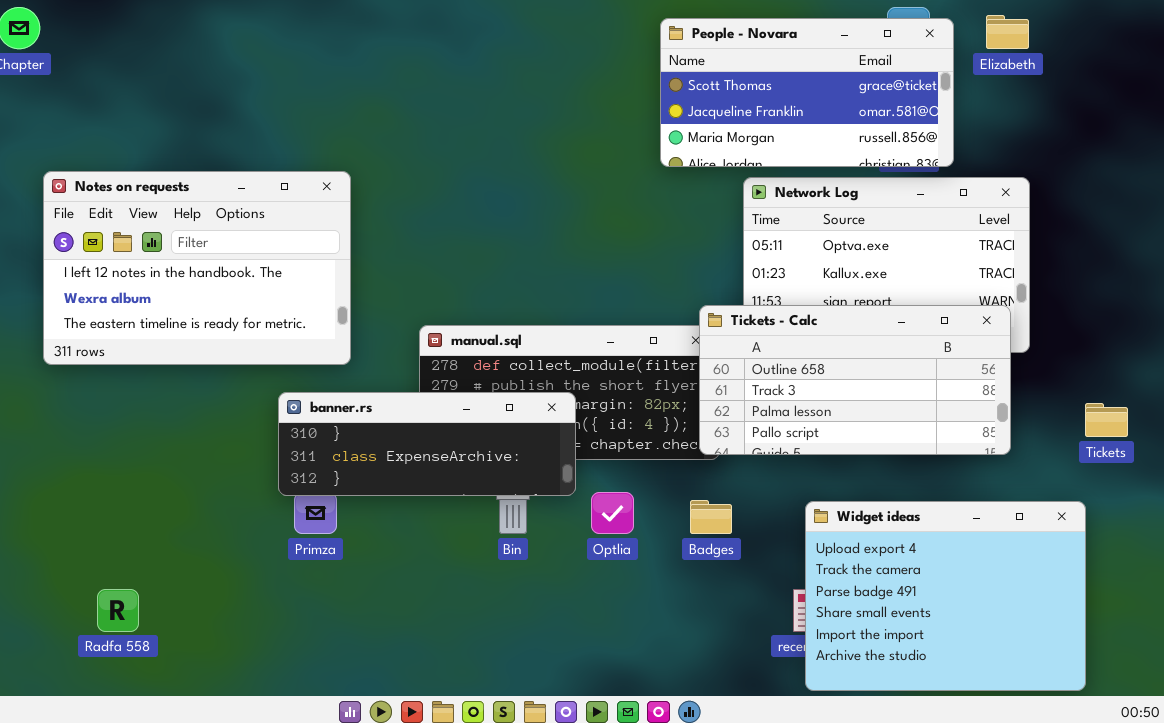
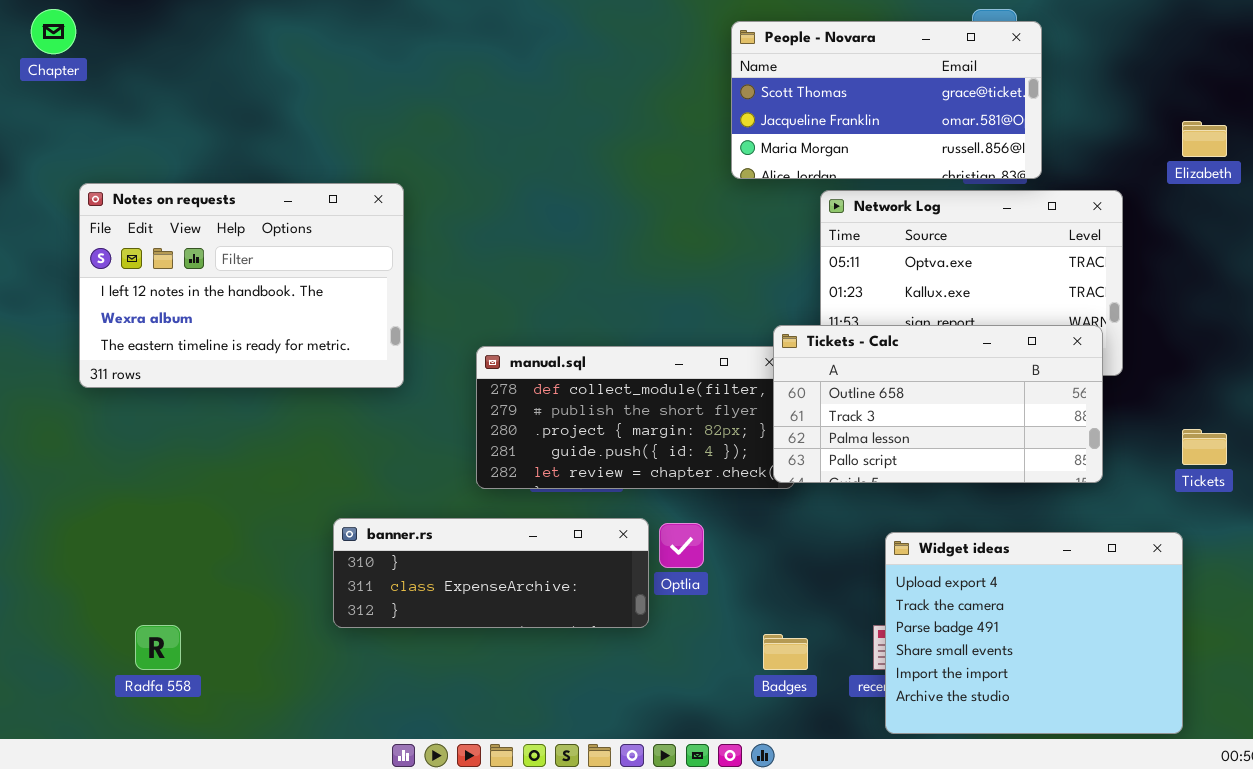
Elizabeth: [986,15,1029,49] -> [1182,121,1227,157], moved
banner.rs: [278,392,576,496] -> [333,518,649,628], moved
Badges: [690,500,732,534] -> [763,634,808,670], moved

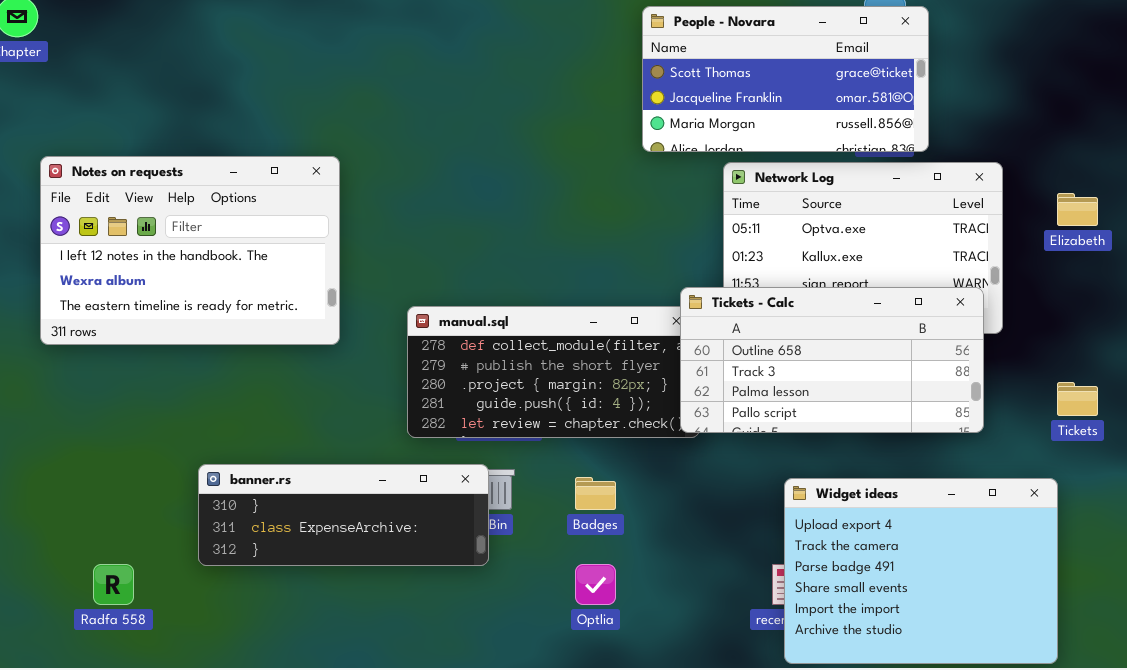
Elizabeth: [1182,121,1227,157] -> [1057,193,1098,226], moved
banner.rs: [333,518,649,628] -> [198,464,489,566], moved
Optlia: [659,523,704,568] -> [575,564,616,605], moved
Badges: [763,634,808,670] -> [575,477,616,510], moved

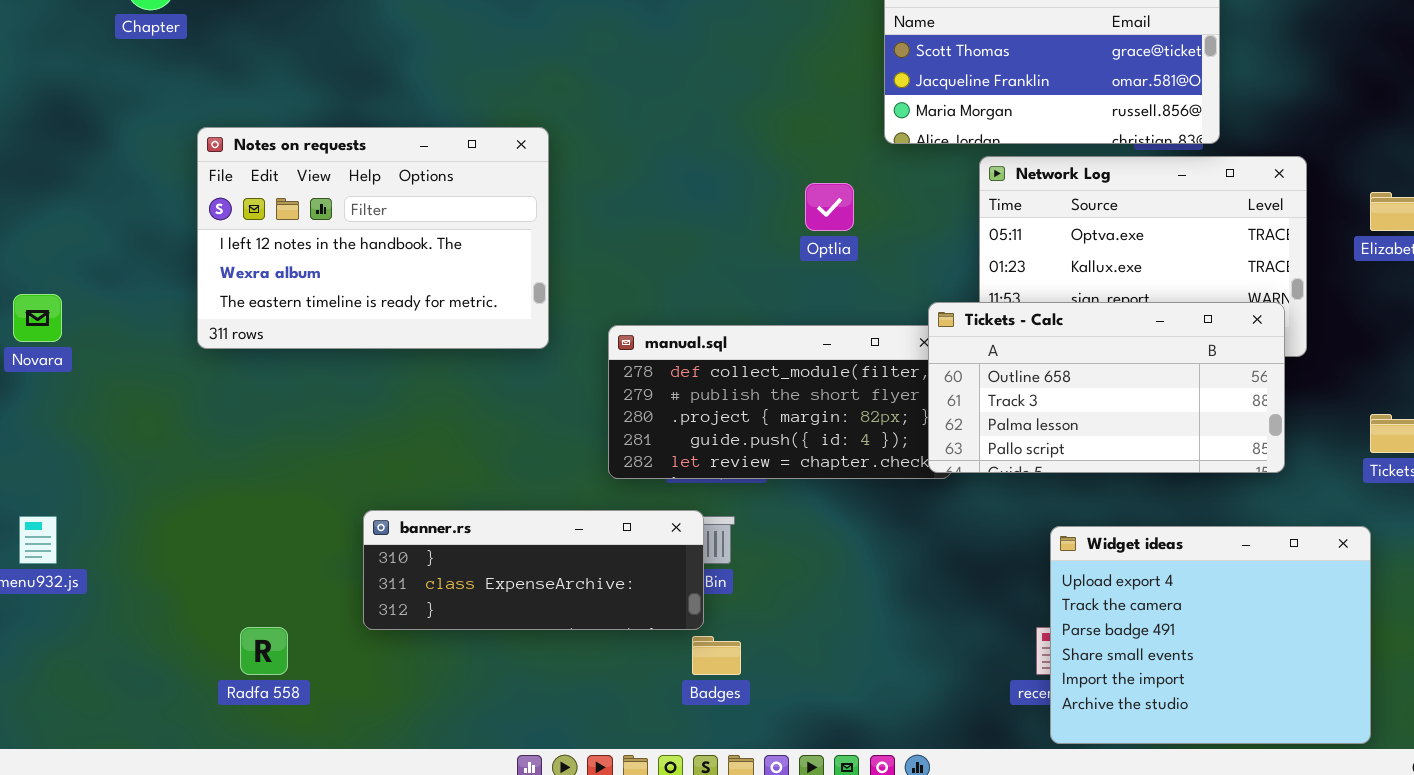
Notes on requests: [40,156,340,345] -> [197,127,549,349], moved
Badges: [575,477,616,510] -> [692,636,741,675], moved
Optlia: [575,564,616,605] -> [805,183,854,231], moved

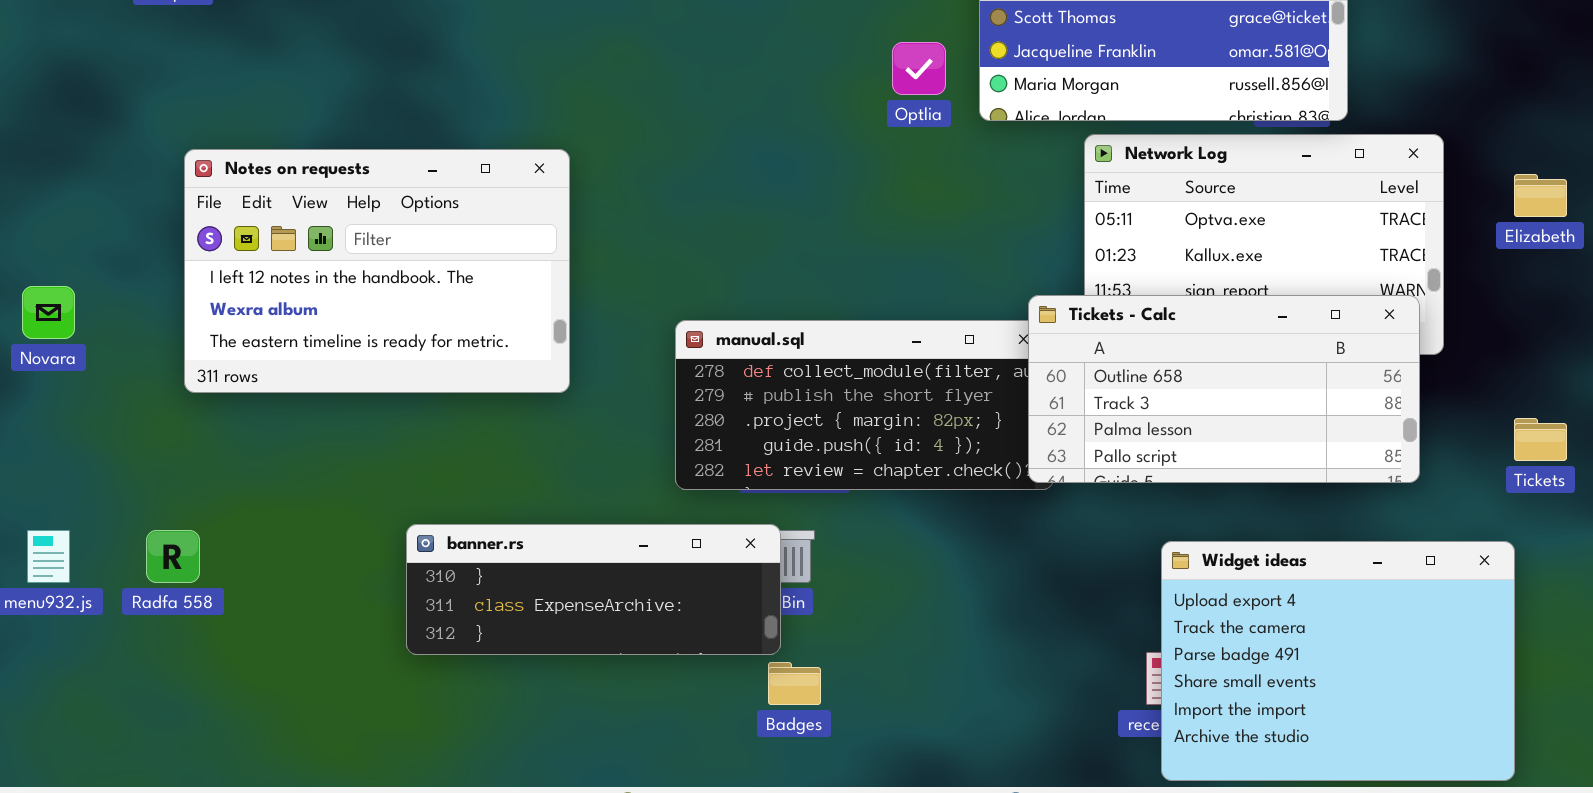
Notes on requests: [197,127,549,349] -> [184,149,570,393], moved
Optlia: [805,183,854,231] -> [892,42,946,95], moved
Radfa 558: [240,627,288,675] -> [146,530,200,583], moved

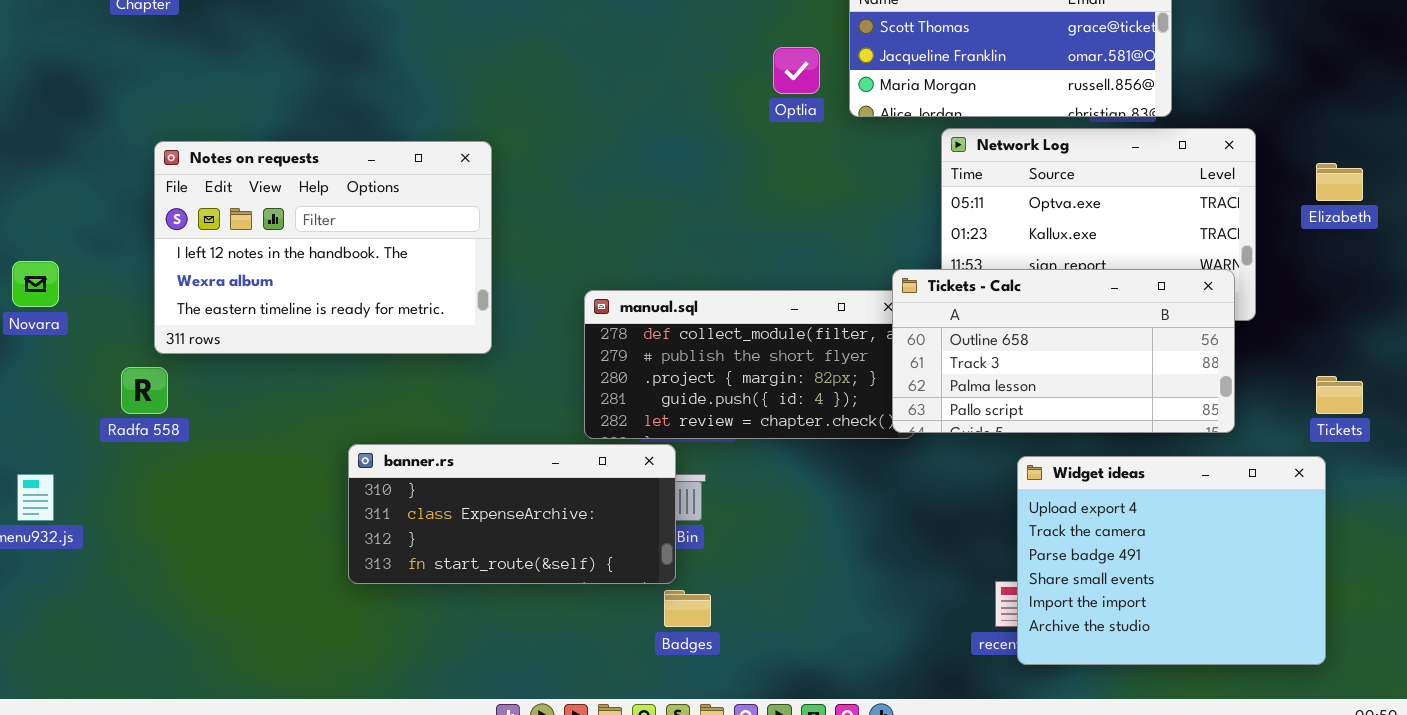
banner.rs: [406,524,781,655] -> [348,444,676,584], resized
Radfa 558: [146,530,200,583] -> [121,367,168,414], moved
Widget ideas: [1161,541,1515,781] -> [1017,456,1326,665], moved

